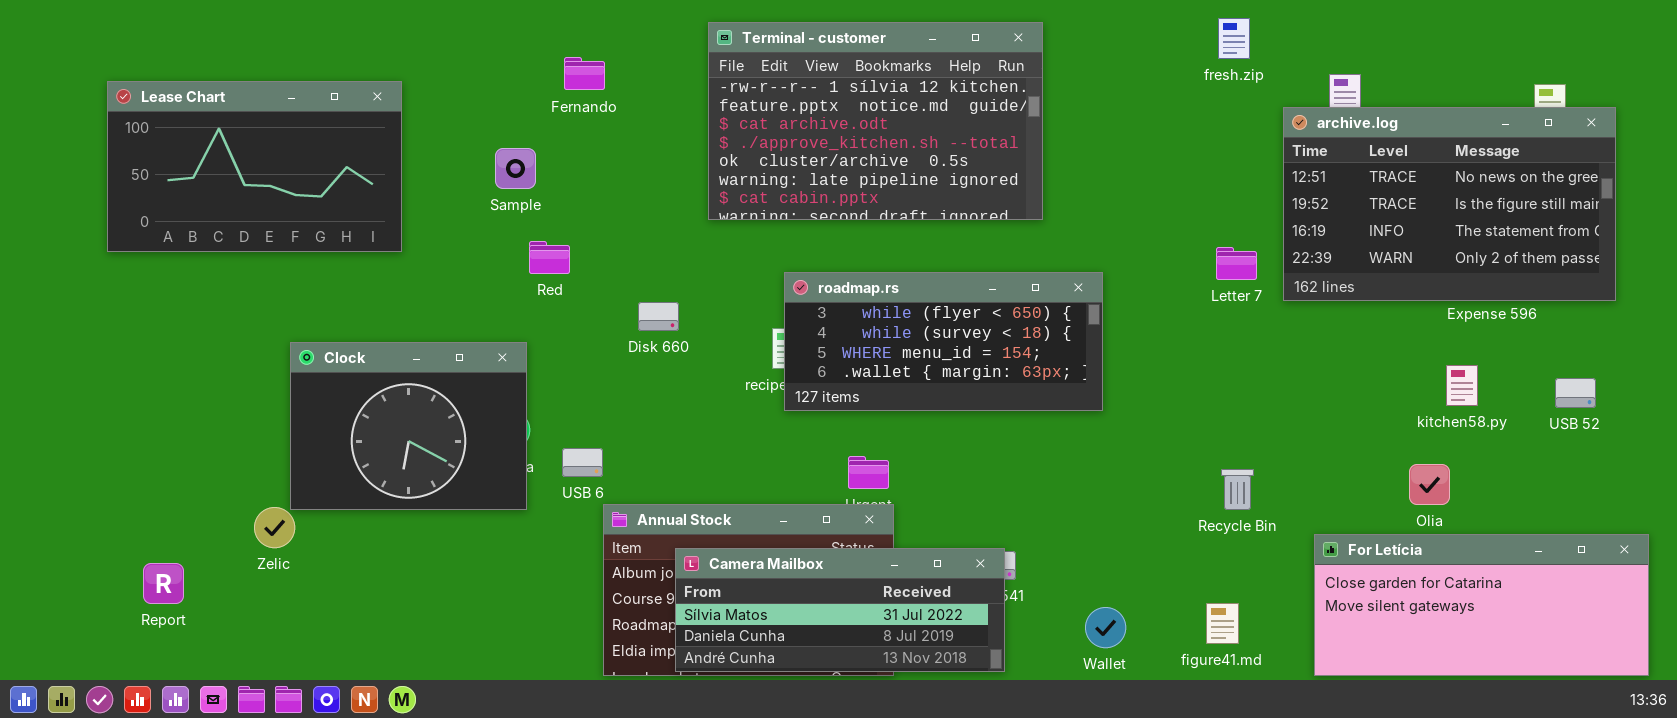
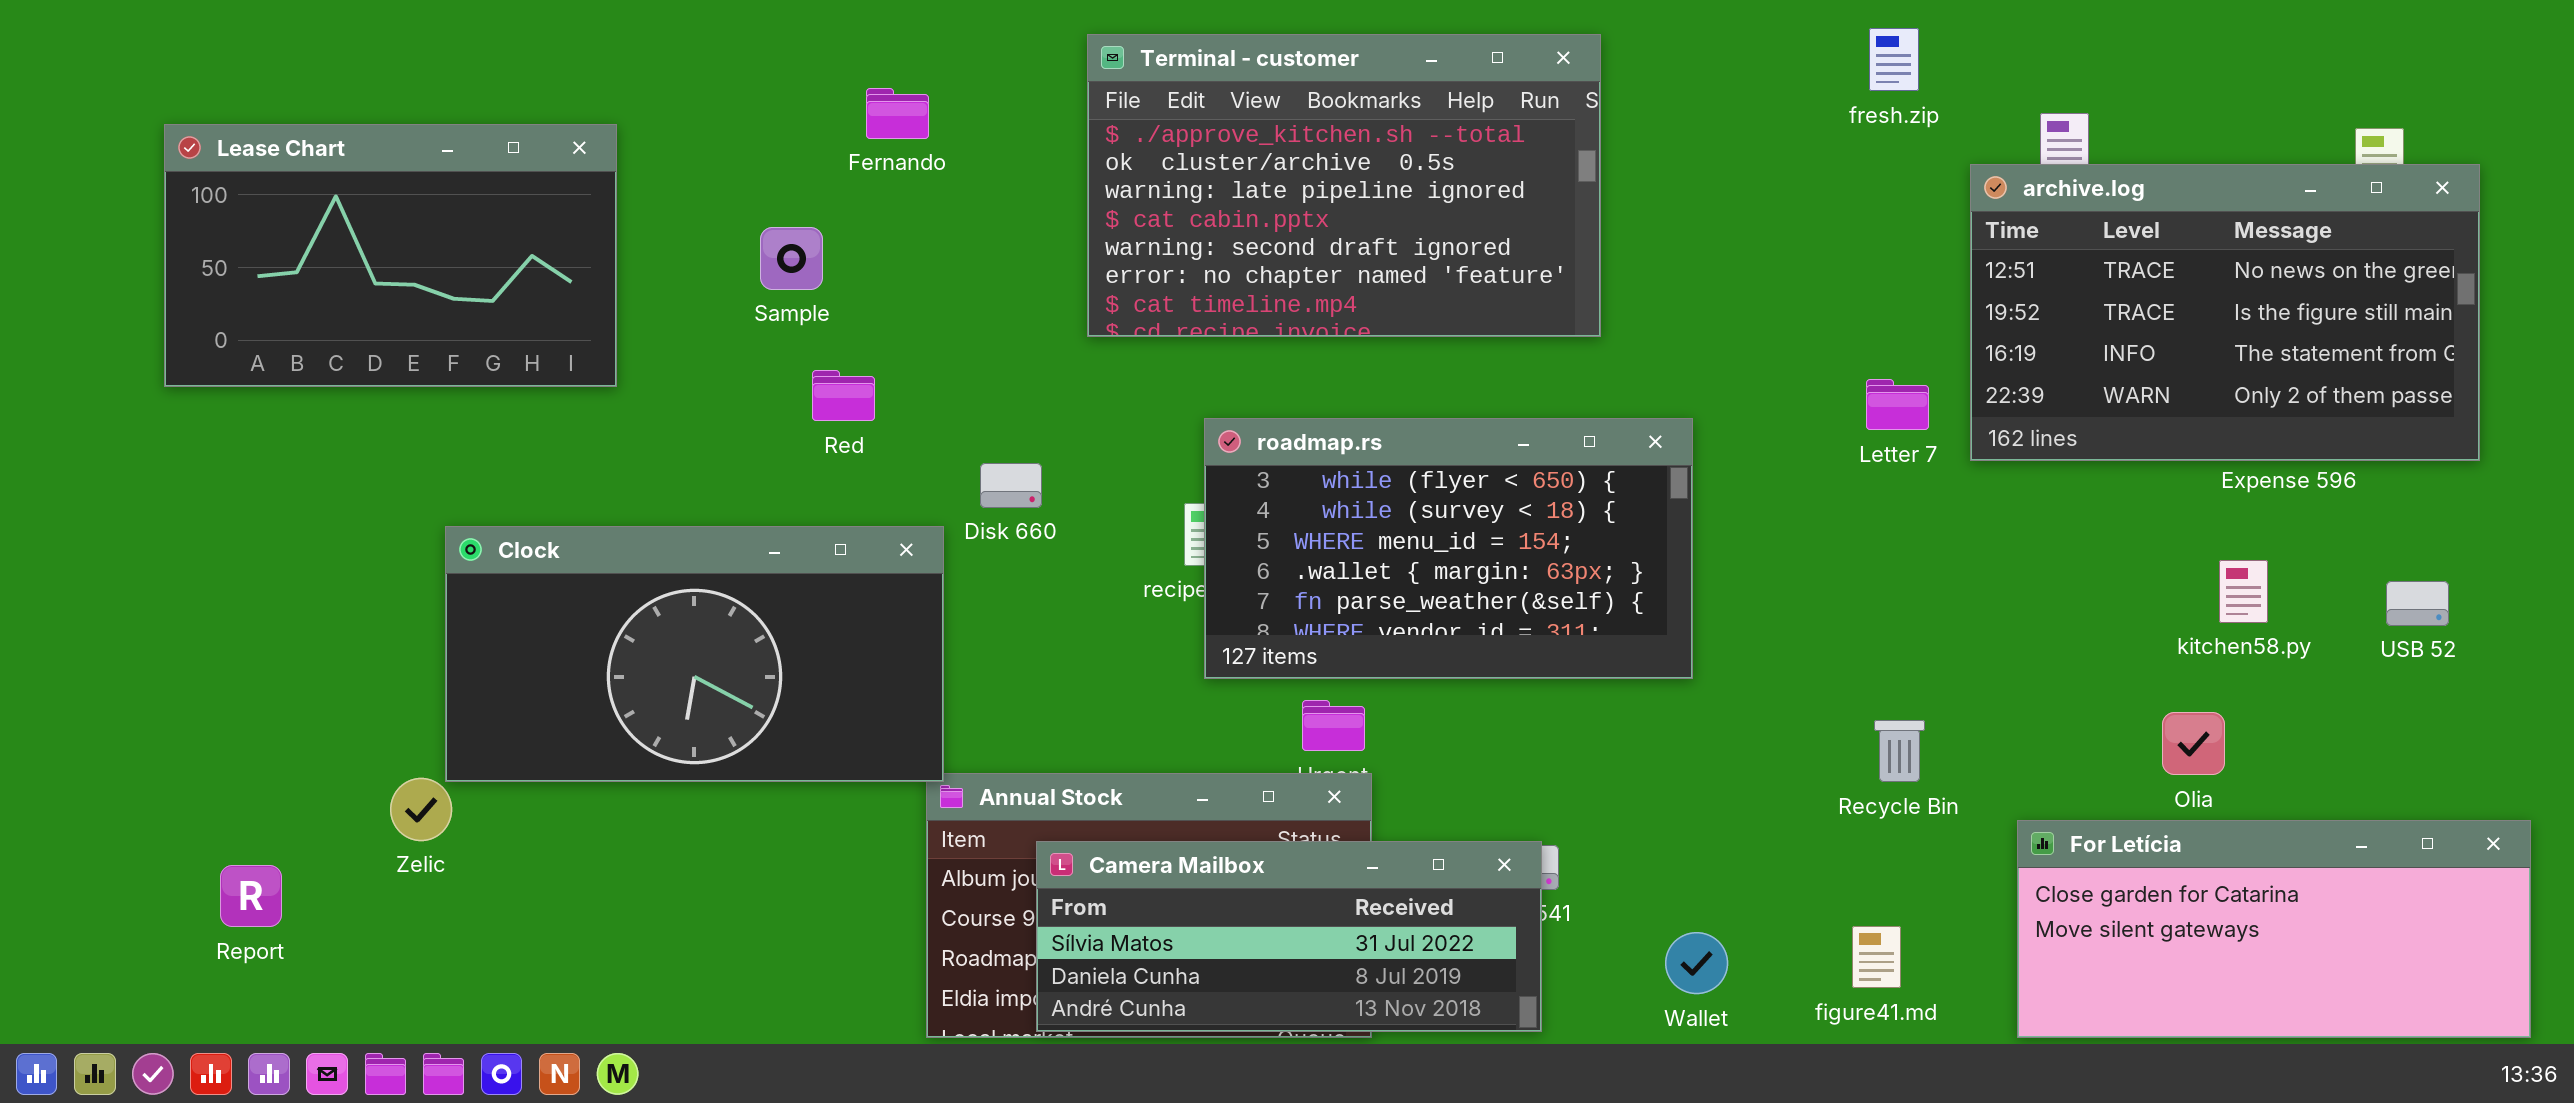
Terminal - customer: [708,22,1043,220] -> [1087,34,1601,337], scrolled down 3 rows
roadmap.rs: [784,272,1103,411] -> [1204,418,1693,679], resized
Clock: [290,342,527,510] -> [445,526,944,782], resized

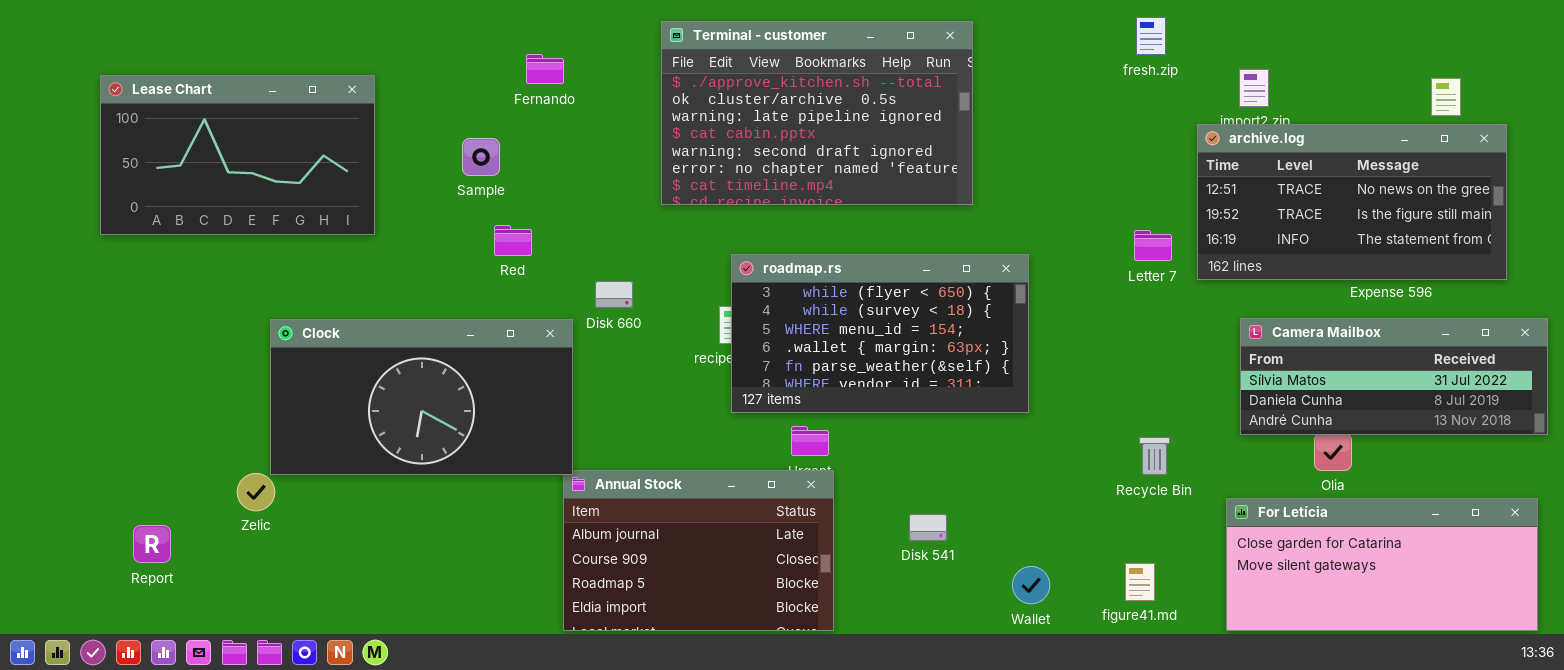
archive.log: [1970,164,2480,461] -> [1197,124,1507,280], resized
Camera Mailbox: [1036,841,1542,1032] -> [1240,318,1548,435], moved

